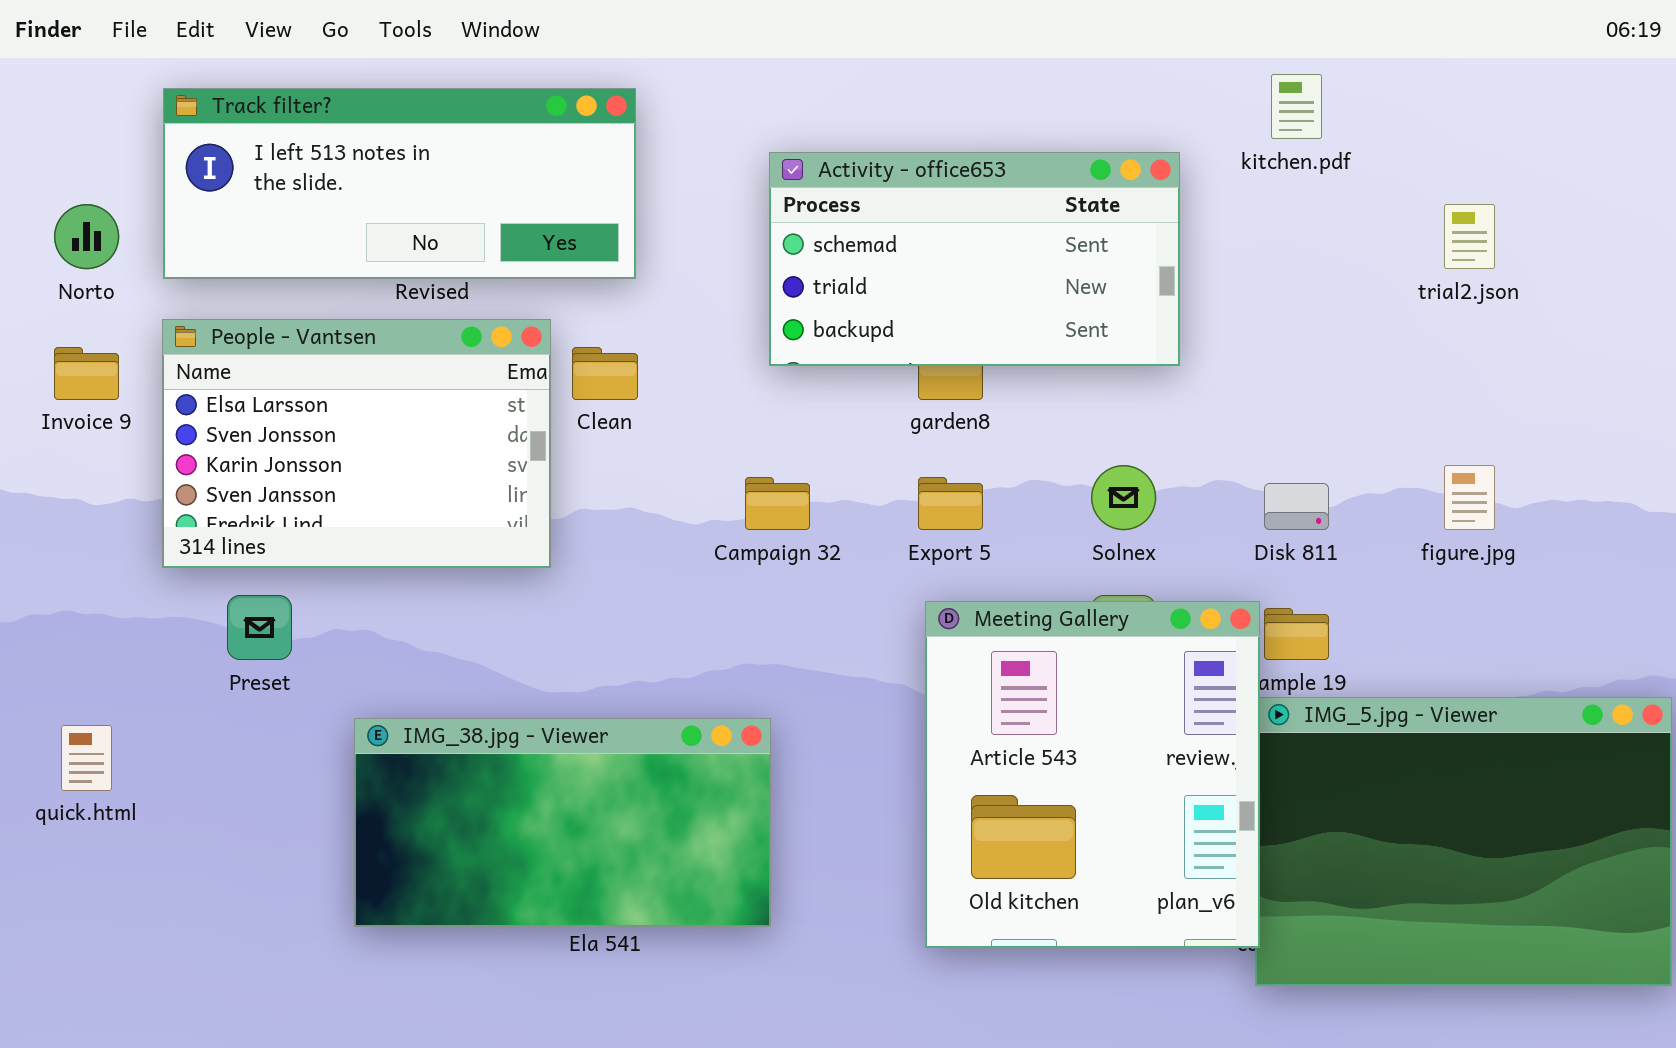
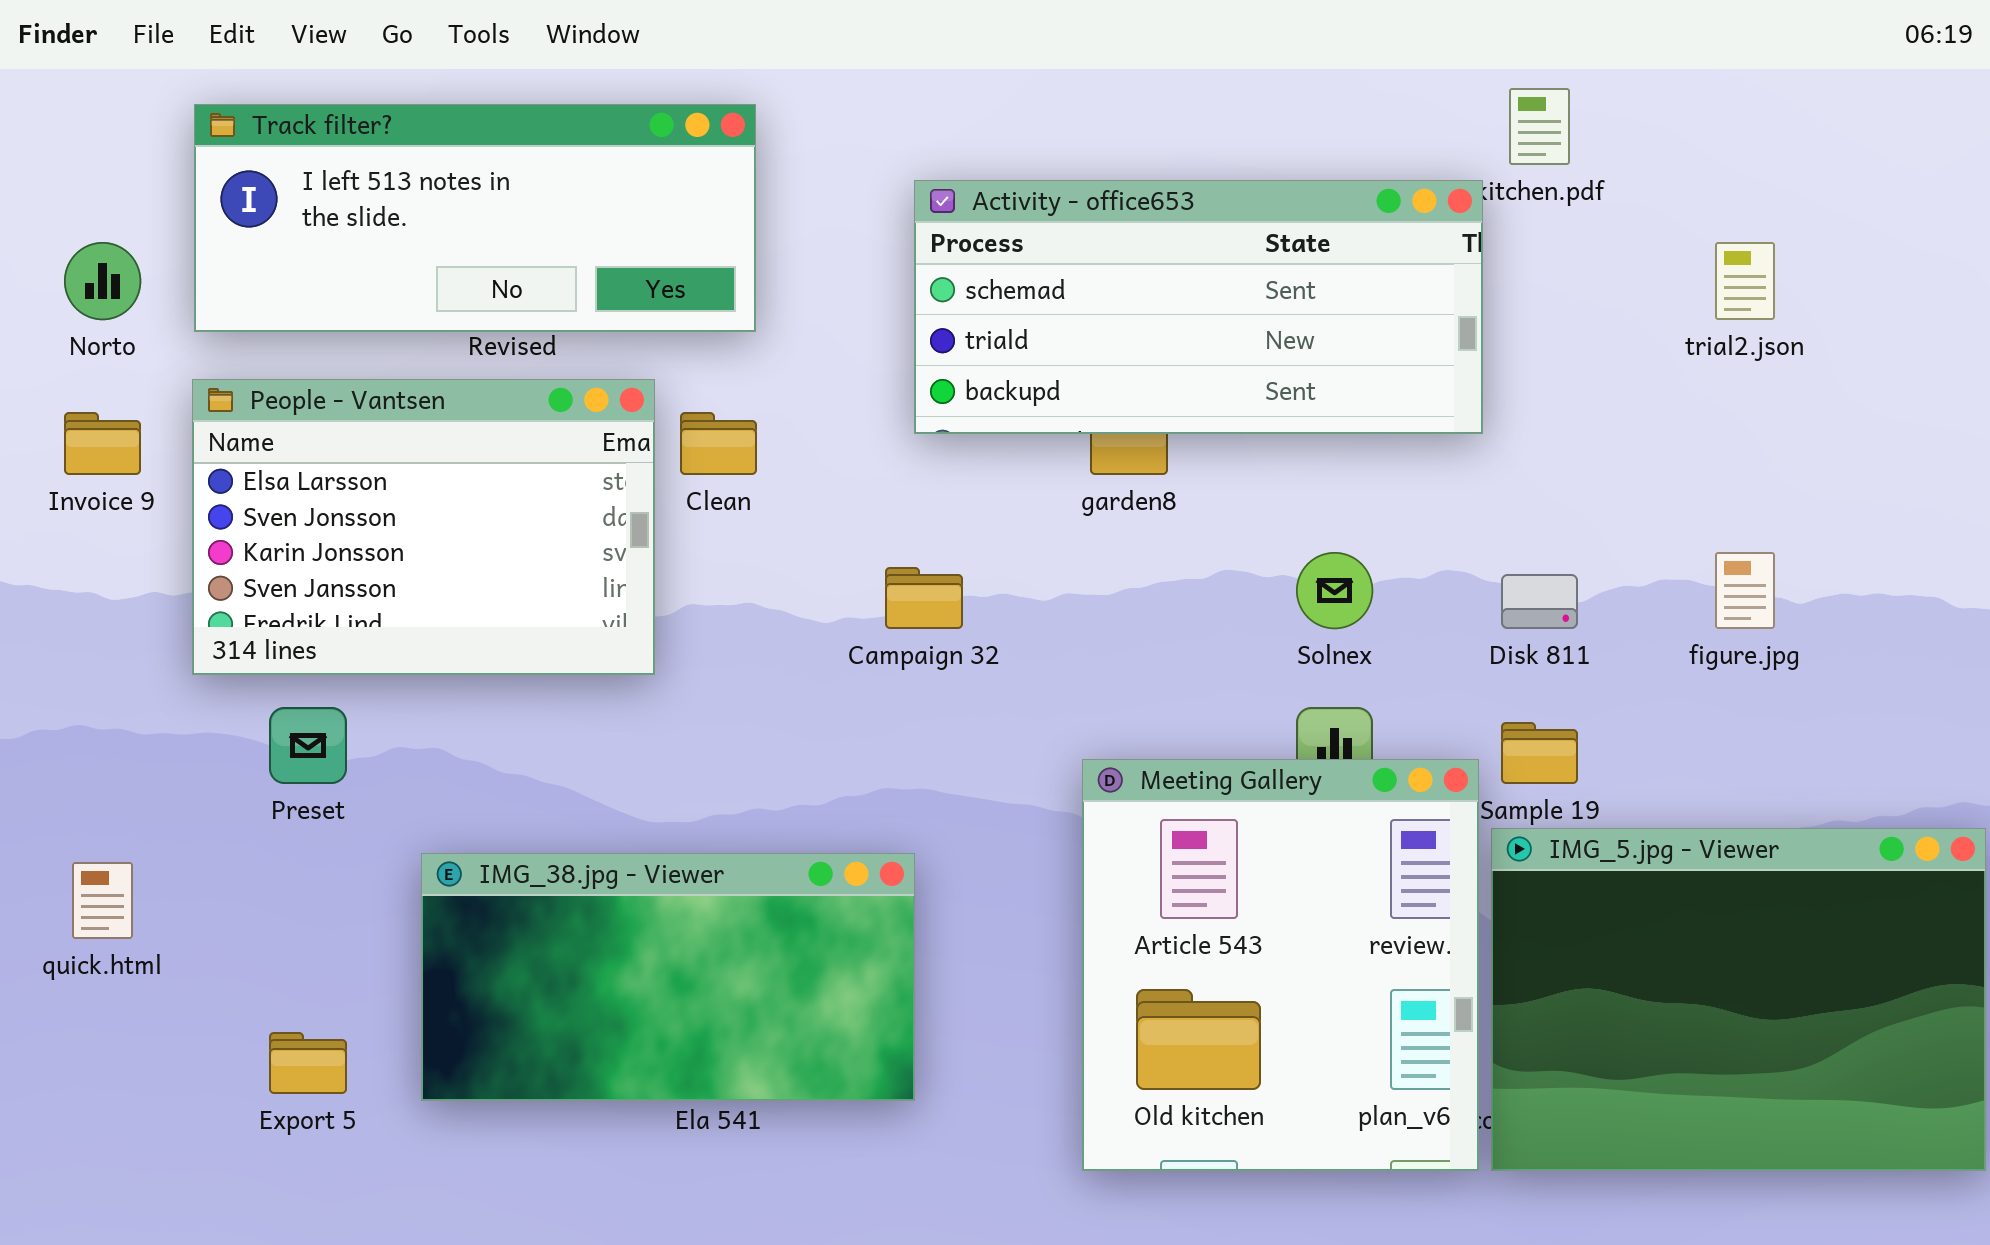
Activity - office653: [769,152,1180,366] -> [914,180,1483,434], resized
Export 5: [918,477,983,530] -> [269,1032,347,1094], moved
Meeting Gallery: [925,601,1260,948] -> [1082,759,1479,1171], moved

